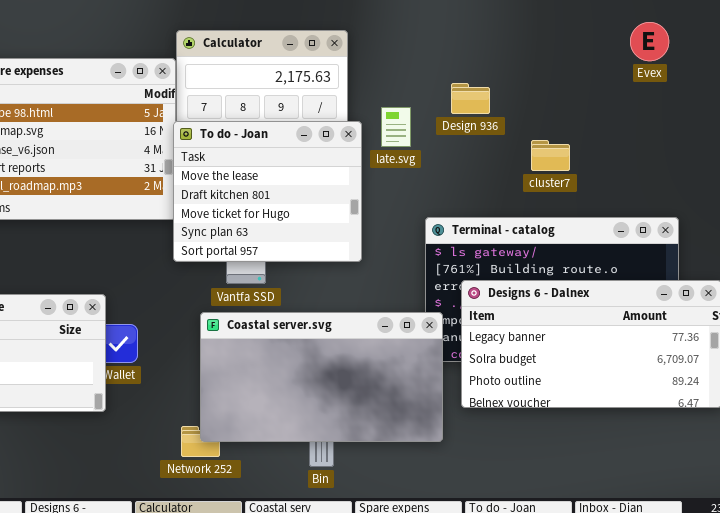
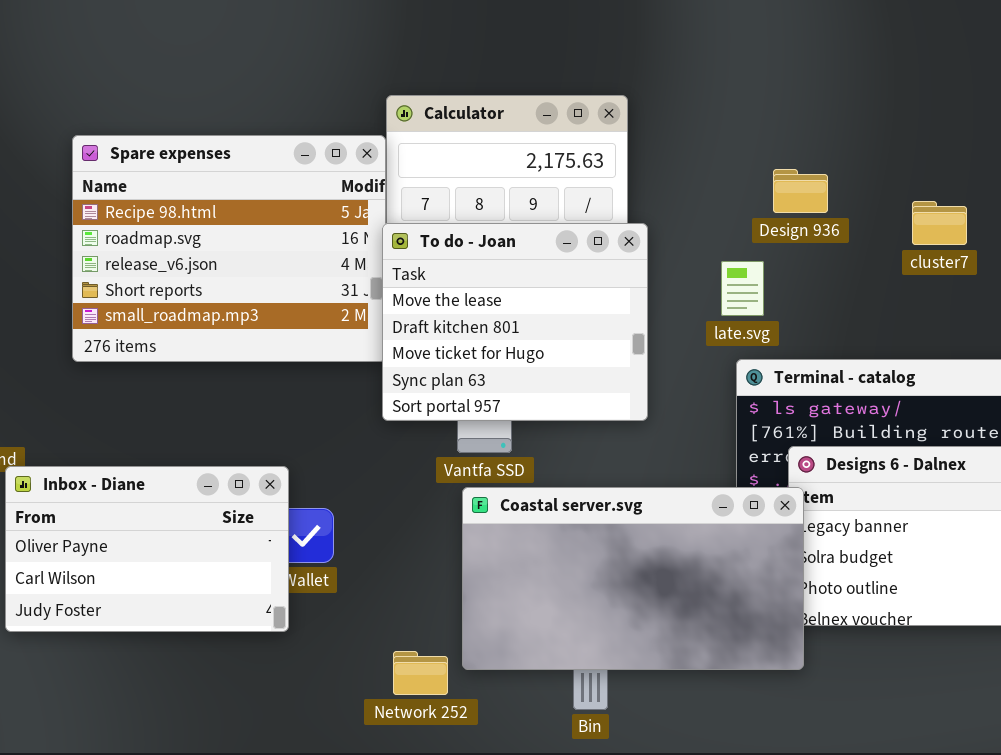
late.svg: [381,107,411,147] -> [721,261,764,316], moved
cluster7: [531,140,570,171] -> [912,201,967,245], moved
Coastal server.svg: [200,312,443,442] -> [462,487,804,670], moved

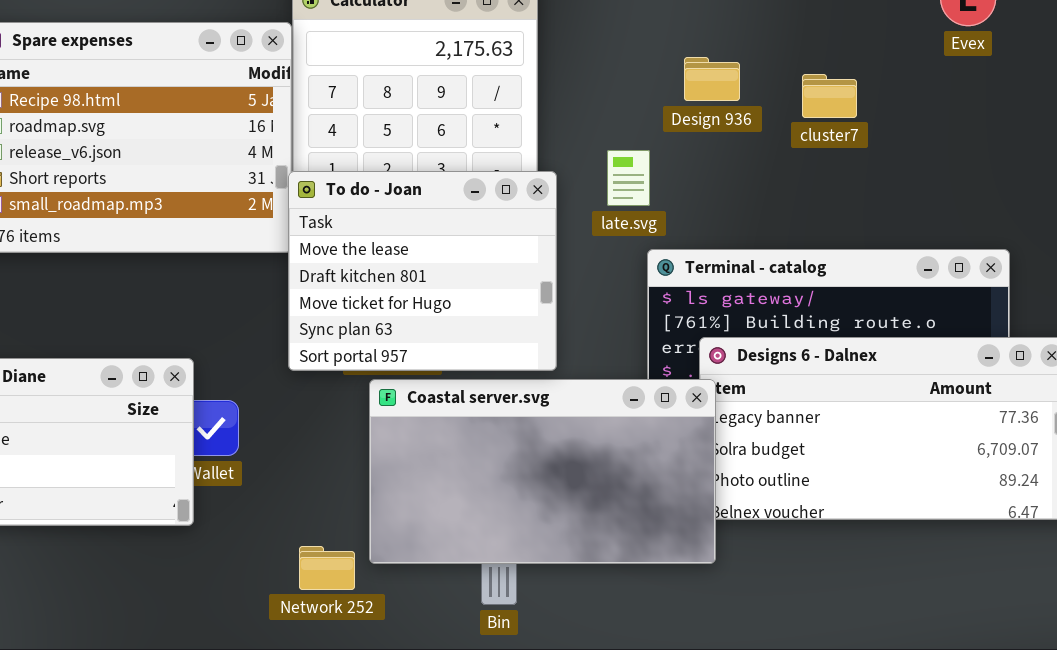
cluster7: [912,201,967,245] -> [802,74,857,118], moved
To do - Joan: [382,223,648,421] -> [288,171,557,371], moved
late.svg: [721,261,764,316] -> [607,150,650,206], moved

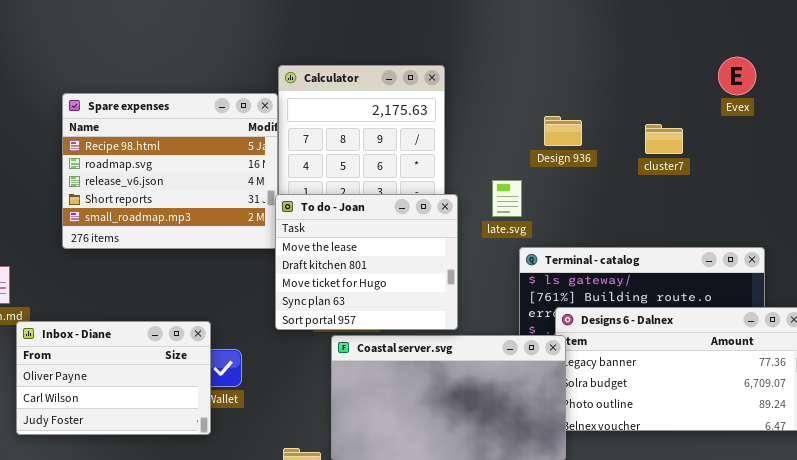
cluster7: [802,74,857,118] -> [645,124,683,154], moved

